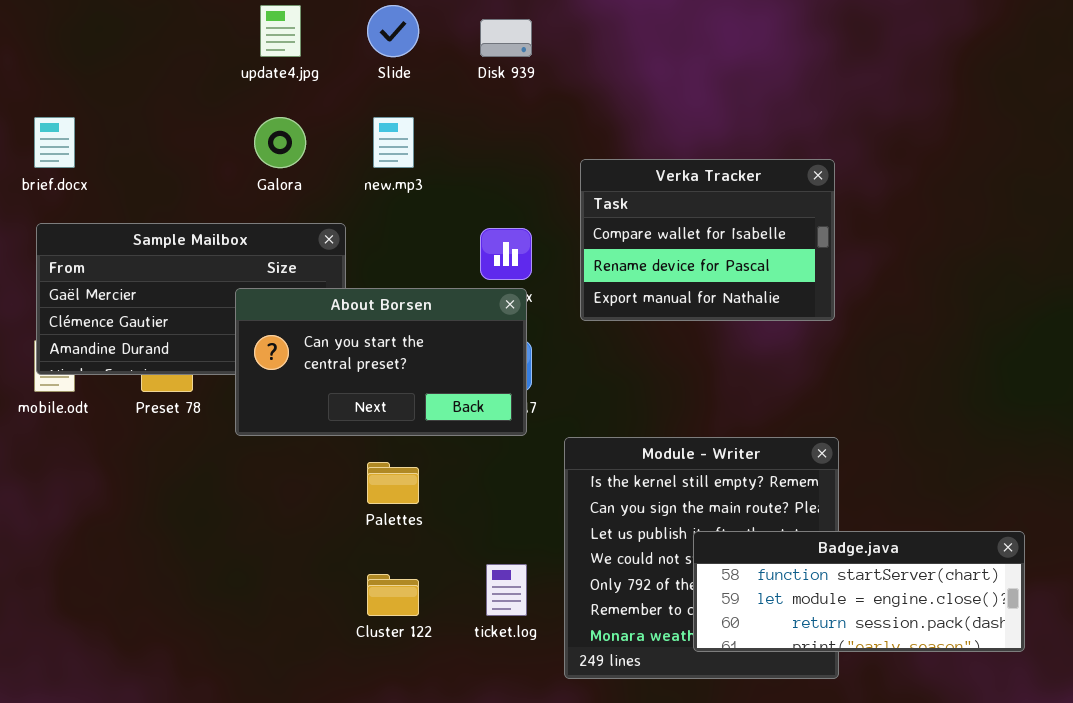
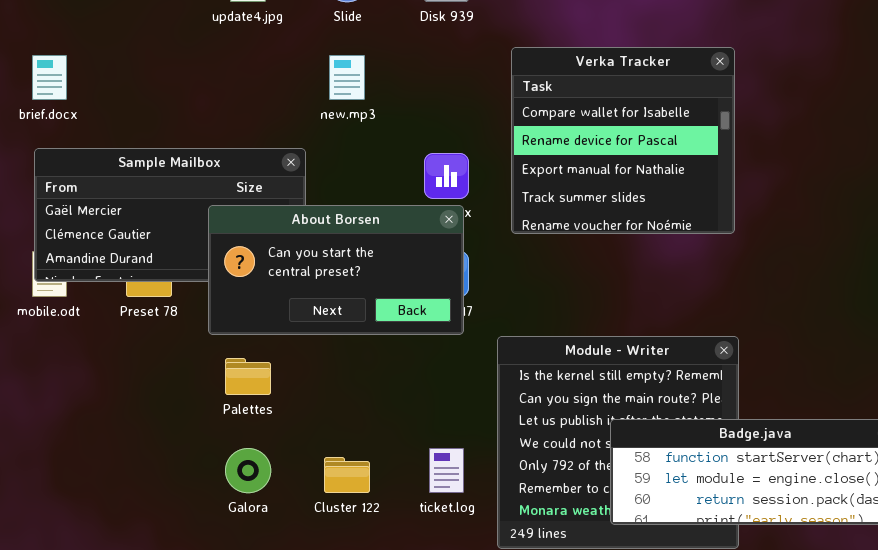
Galora: [254,117,306,168] -> [225,448,271,493], moved
Verka Tracker: [580,159,835,321] -> [511,47,735,234], resized
Palettes: [367,462,419,504] -> [225,358,271,395], moved

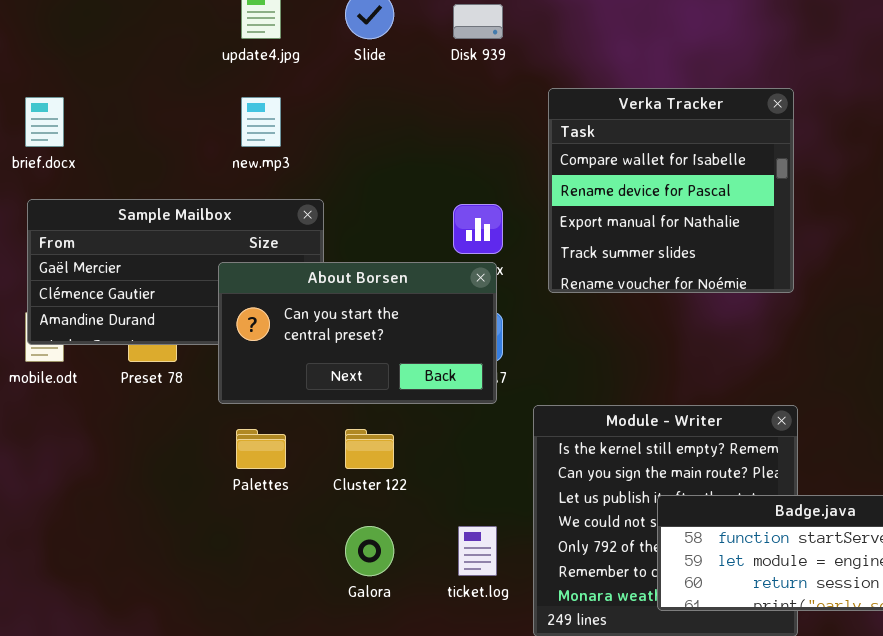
new.mp3: [329,55,365,100] -> [241,97,281,147], moved
Galora: [225,448,271,493] -> [345,526,394,576], moved
Cluster 122: [324,457,370,493] -> [345,429,394,469], moved

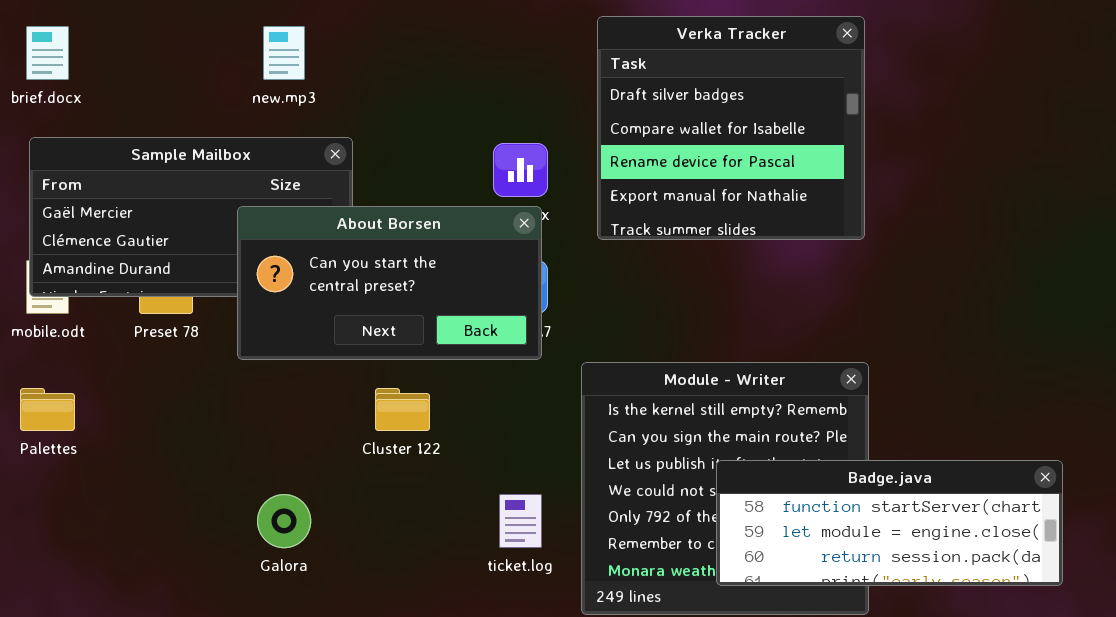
Verka Tracker: [548,88,794,293] -> [597,16,865,240], scrolled up 1 row
Palettes: [236,429,286,469] -> [20,388,75,431], moved
Galora: [345,526,394,576] -> [257,494,311,548], moved

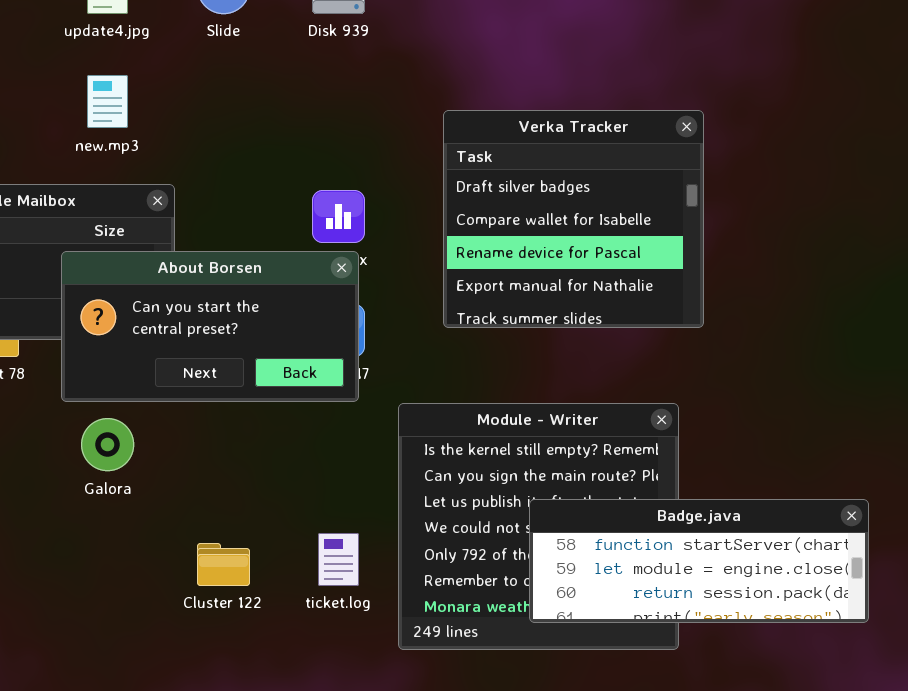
Verka Tracker: [597,16,865,240] -> [443,110,704,328], moved
Cluster 122: [375,388,430,431] -> [197,543,250,586], moved
Galora: [257,494,311,548] -> [81,418,134,471], moved

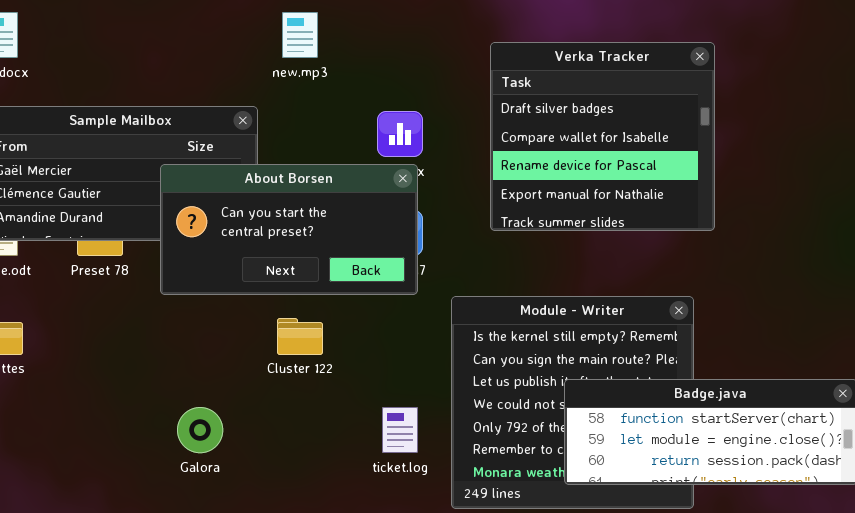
new.mp3: [87,75,128,128] -> [282,12,318,58], moved
Galora: [81,418,134,471] -> [177,407,223,453], moved
Cluster 122: [197,543,250,586] -> [277,318,323,355], moved

